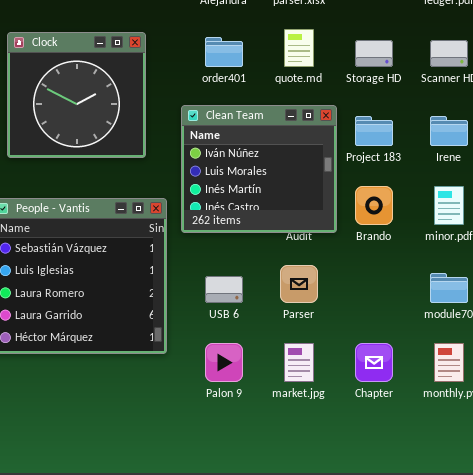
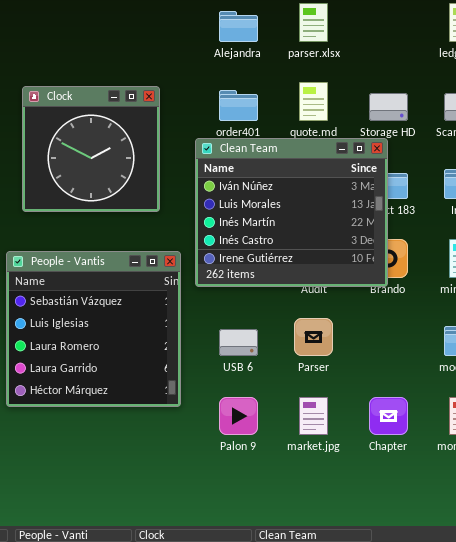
Clean Team: [181,105,337,233] -> [195,138,388,287], resized

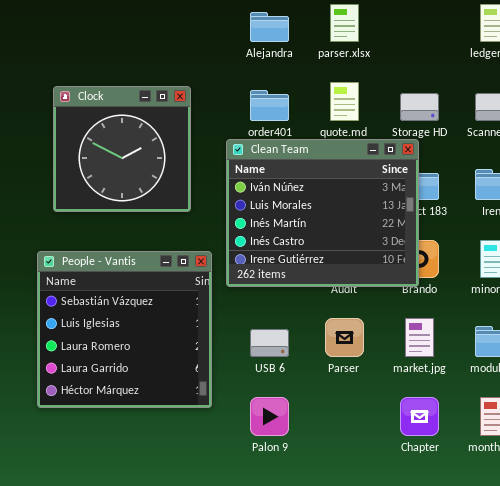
market.jpg: [299,397,328,435] -> [405,318,434,357], moved

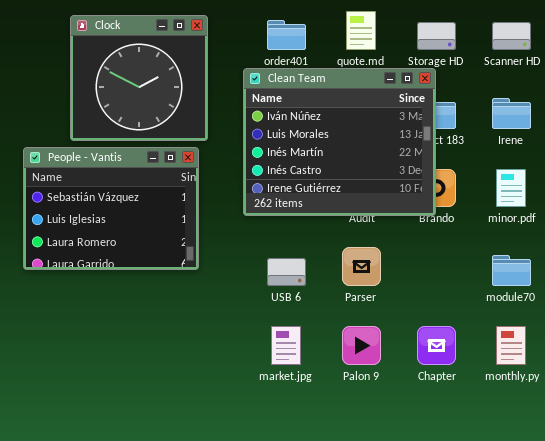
People - Vantis: [37,251,212,408] -> [23,147,199,270], moved, resized
market.jpg: [405,318,434,357] -> [271,326,301,365], moved
Palon 9: [250,397,289,436] -> [342,326,381,365], moved

